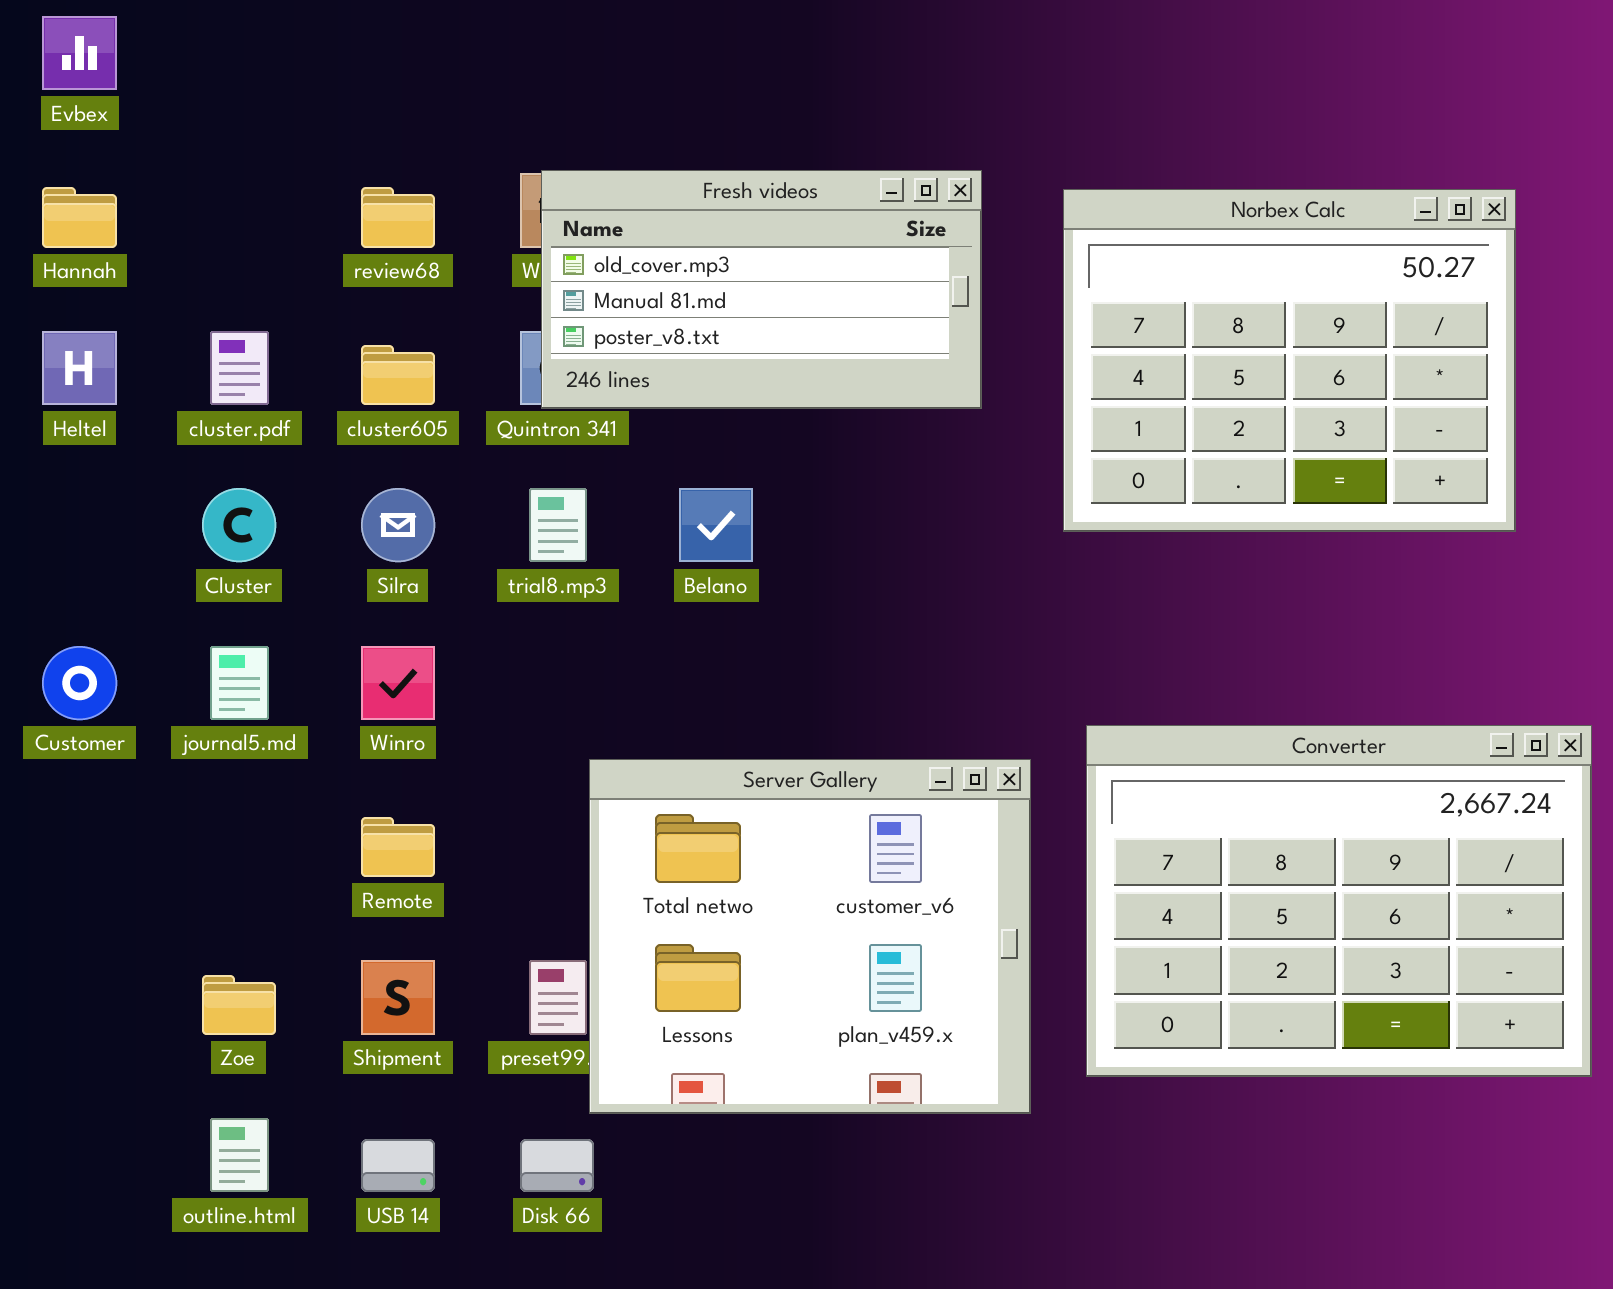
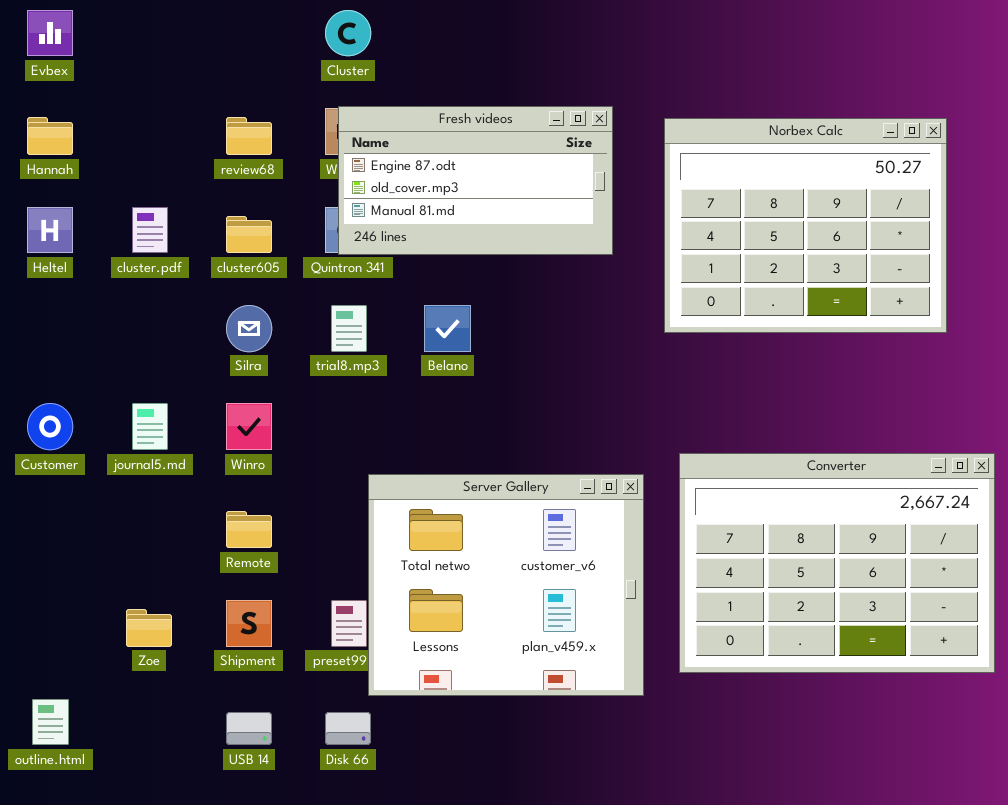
Fresh videos: [541,170,982,409] -> [338,106,613,255], scrolled up 1 row
Cluster: [202,488,276,562] -> [325,10,371,56], moved
outline.html: [210,1118,269,1192] -> [32,699,69,745], moved

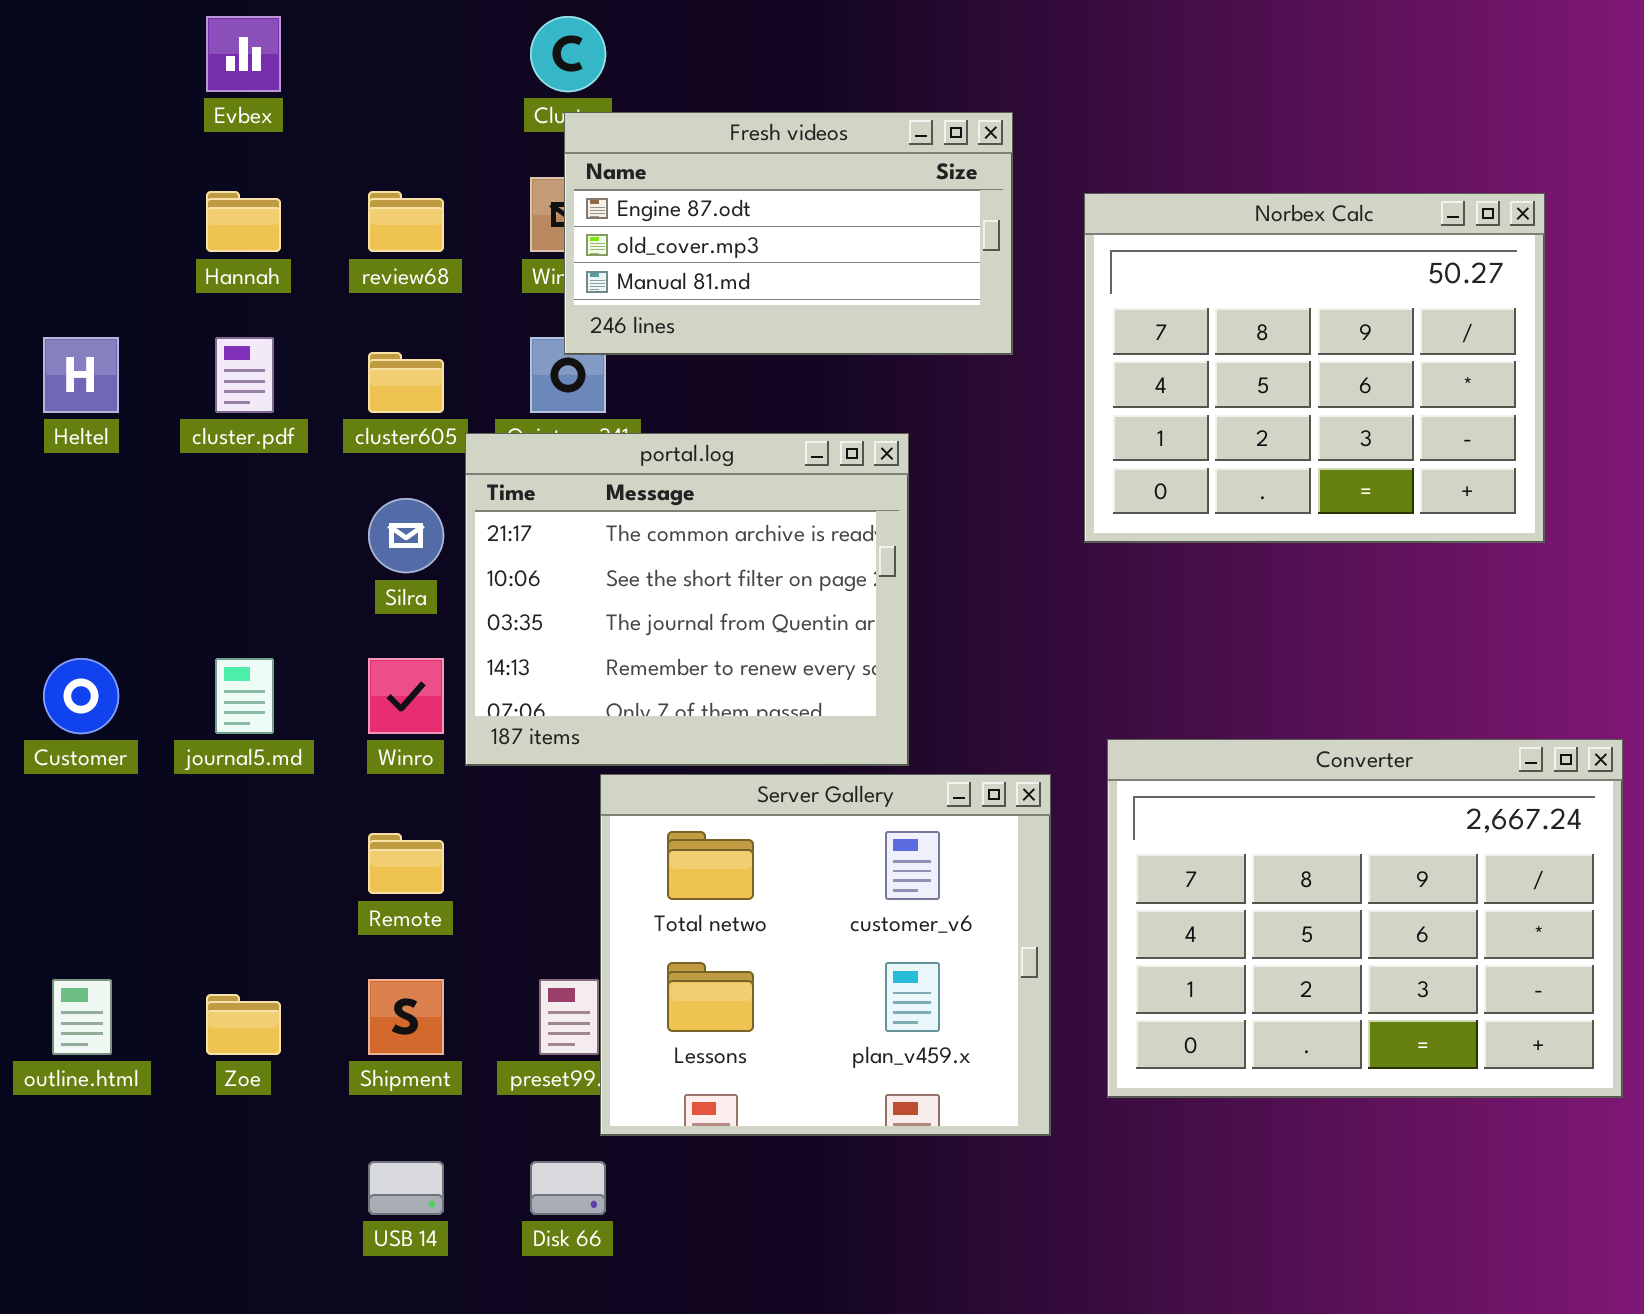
Evbex: [27,10,73,56] -> [206,16,281,92], moved
Fresh videos: [338,106,613,255] -> [564,112,1013,355], moved
Hannah: [27,117,73,155] -> [206,191,281,252], moved
portal.log: none -> [465,433,909,766], opened
outline.html: [32,699,69,745] -> [52,979,112,1055], moved

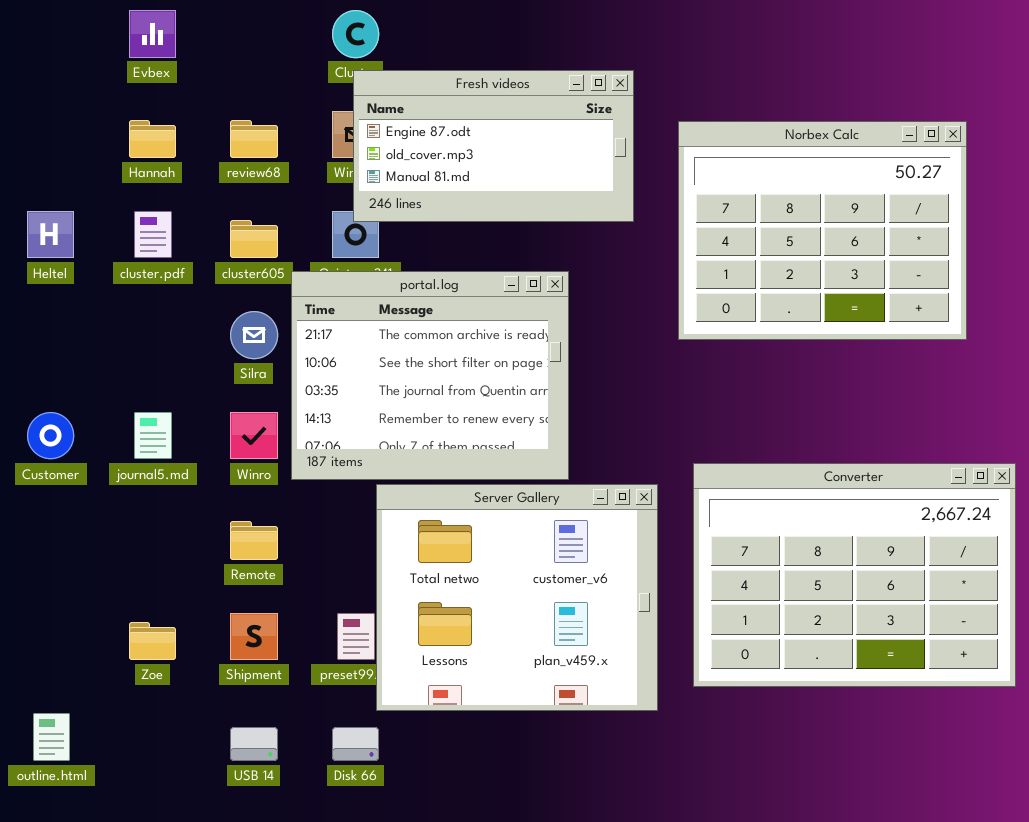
outline.html: [52,979,112,1055] -> [33,713,70,761], moved

